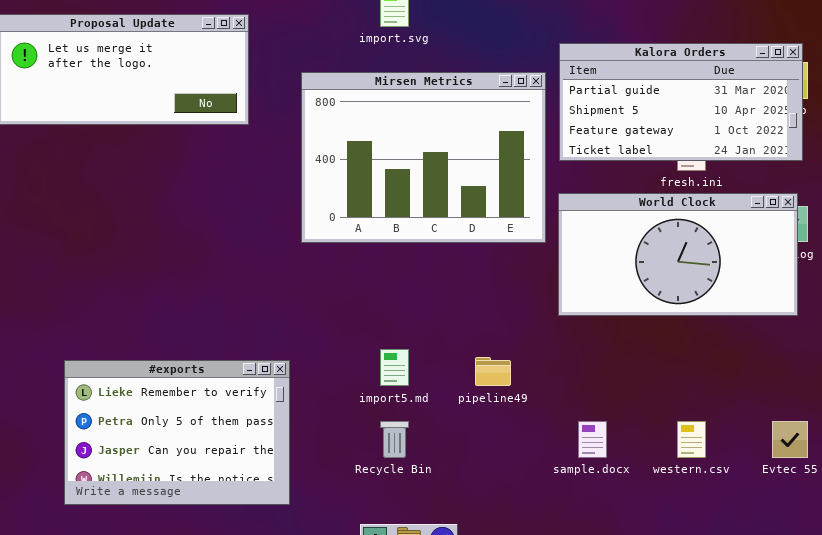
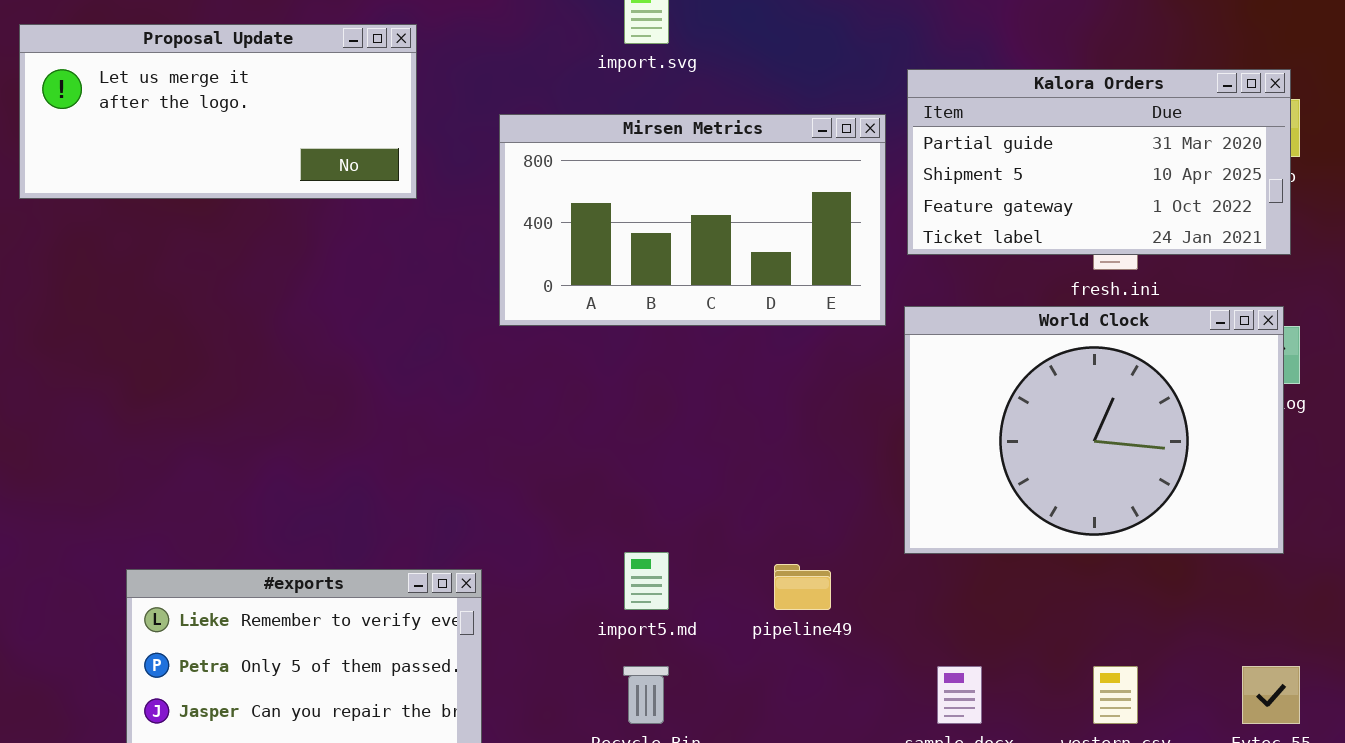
Mirsen Metrics: [301,72,546,243] -> [499,114,886,326], resized
World Clock: [558,193,798,316] -> [904,306,1284,554], resized

